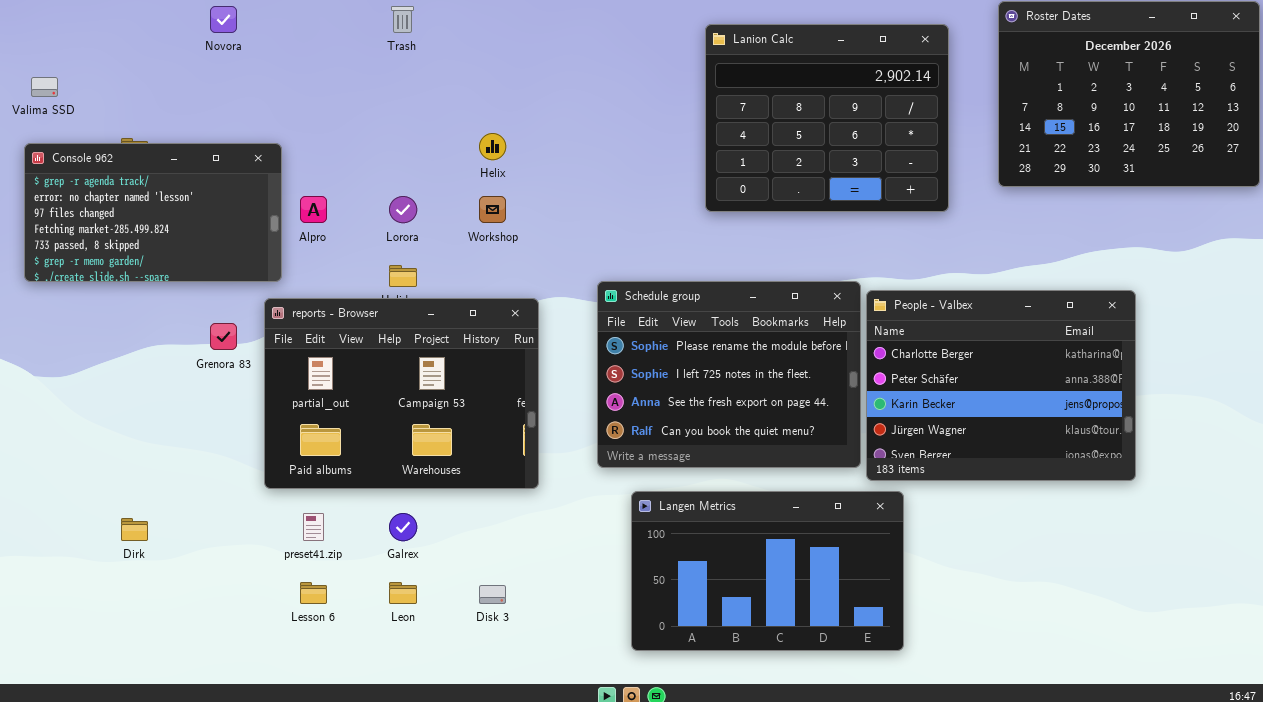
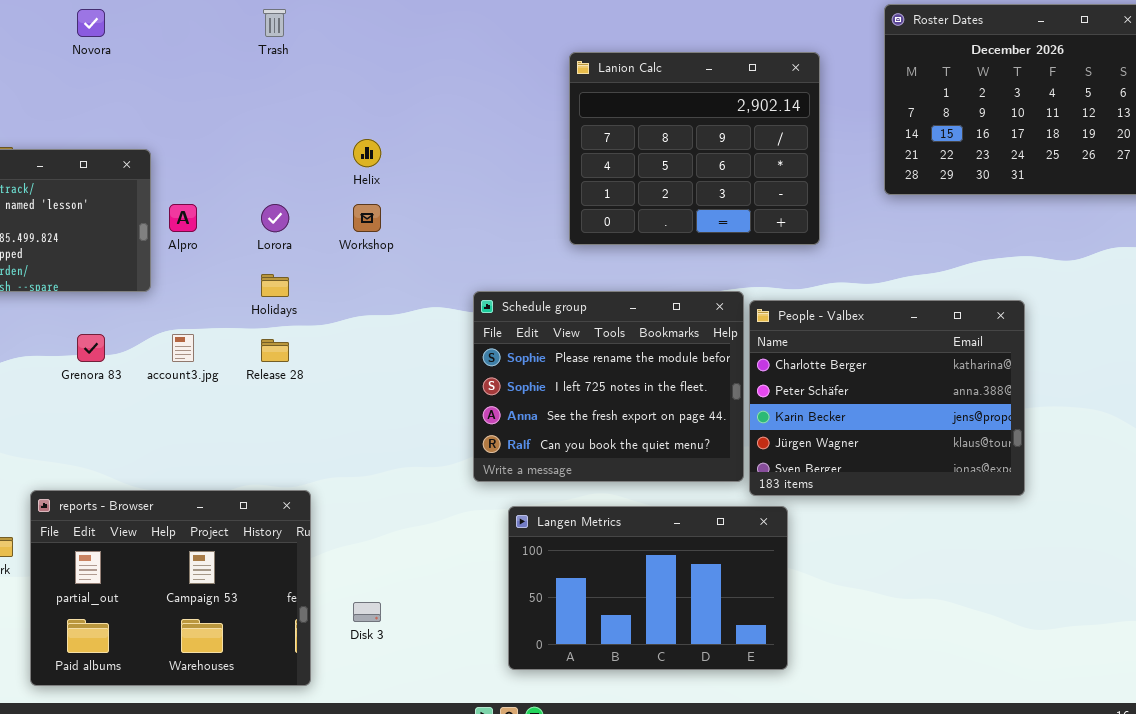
Lanion Calc: [705,24,949,212] -> [569,52,820,245], moved
reports - Browser: [264,298,539,489] -> [30,490,311,686], moved

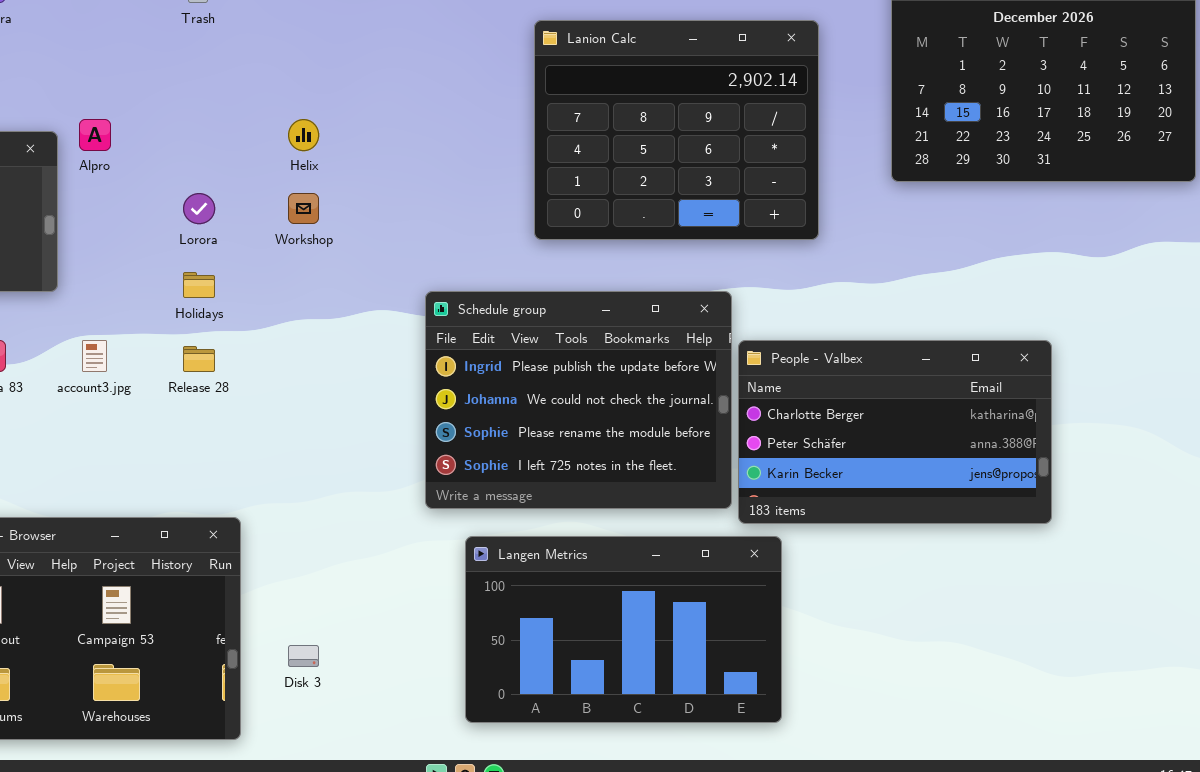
Alpro: [169,204,197,232] -> [79,119,111,151], moved
Schedule group: [473,291,744,482] -> [425,291,732,509], scrolled up 2 rows
People - Valbex: [749,300,1025,496] -> [738,340,1052,524], resized

